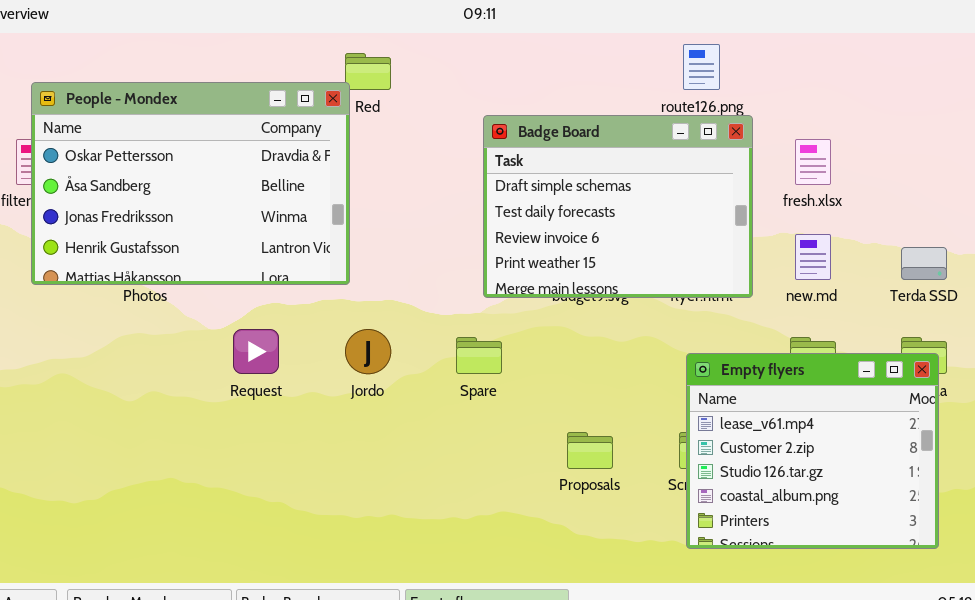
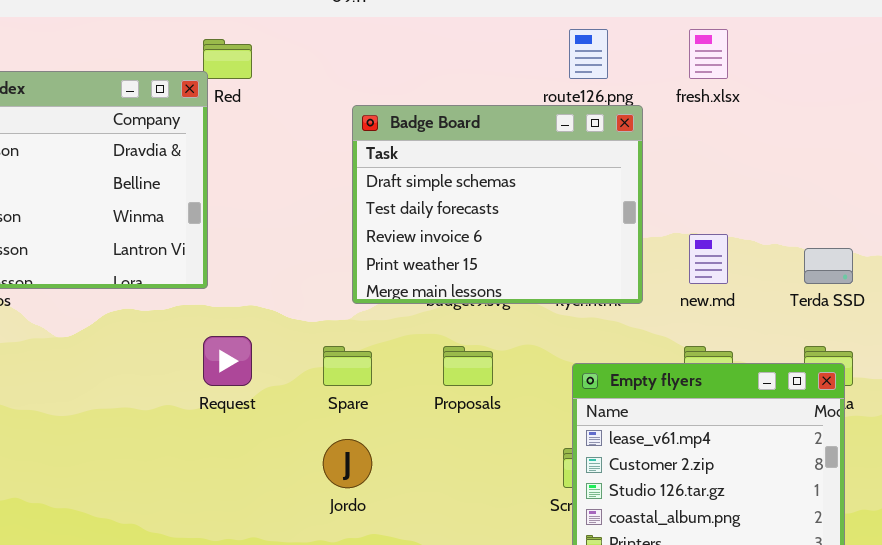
fresh.xlsx: [795,139,831,185] -> [689,29,728,79], moved
Request: [233,329,279,374] -> [203,336,252,386], moved
Jordo: [345,329,391,374] -> [323,439,372,488], moved
Proposals: [567,432,613,469] -> [443,346,493,386], moved

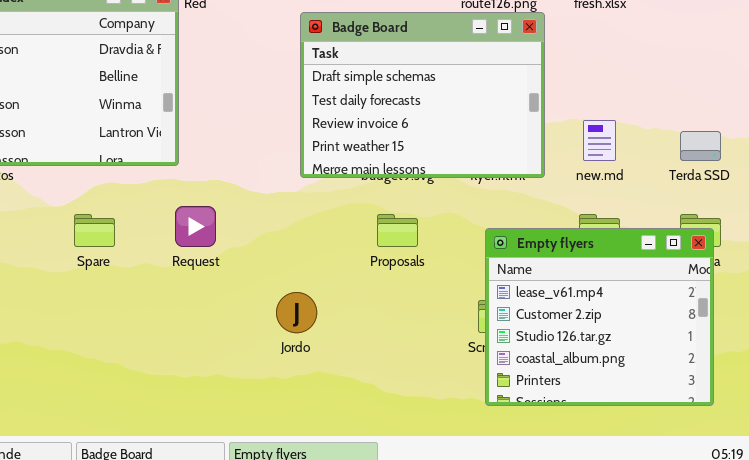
Spare: [323,346,372,386] -> [74,214,115,247], moved

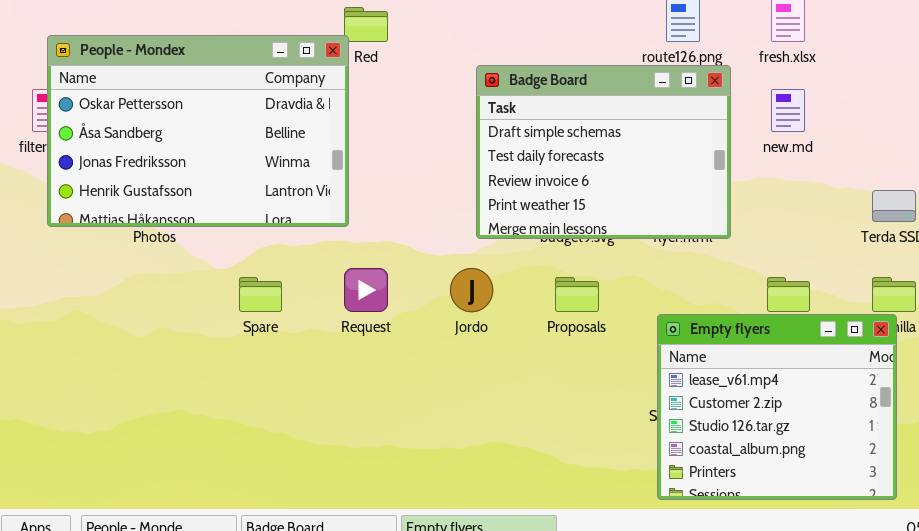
new.md: [583,120,616,161] -> [771,89,805,132], moved
Empty flyers: [485,228,714,406] -> [657,314,897,500], moved
Jordo: [276,292,317,333] -> [450,268,493,312], moved

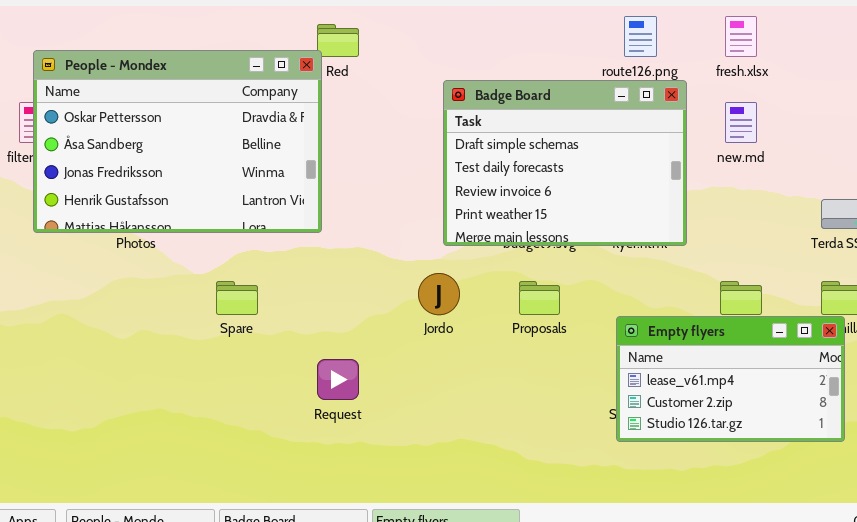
Request: [344,268,388,312] -> [317,359,359,400], moved
Empty flyers: [657,314,897,500] -> [616,316,845,442], resized

